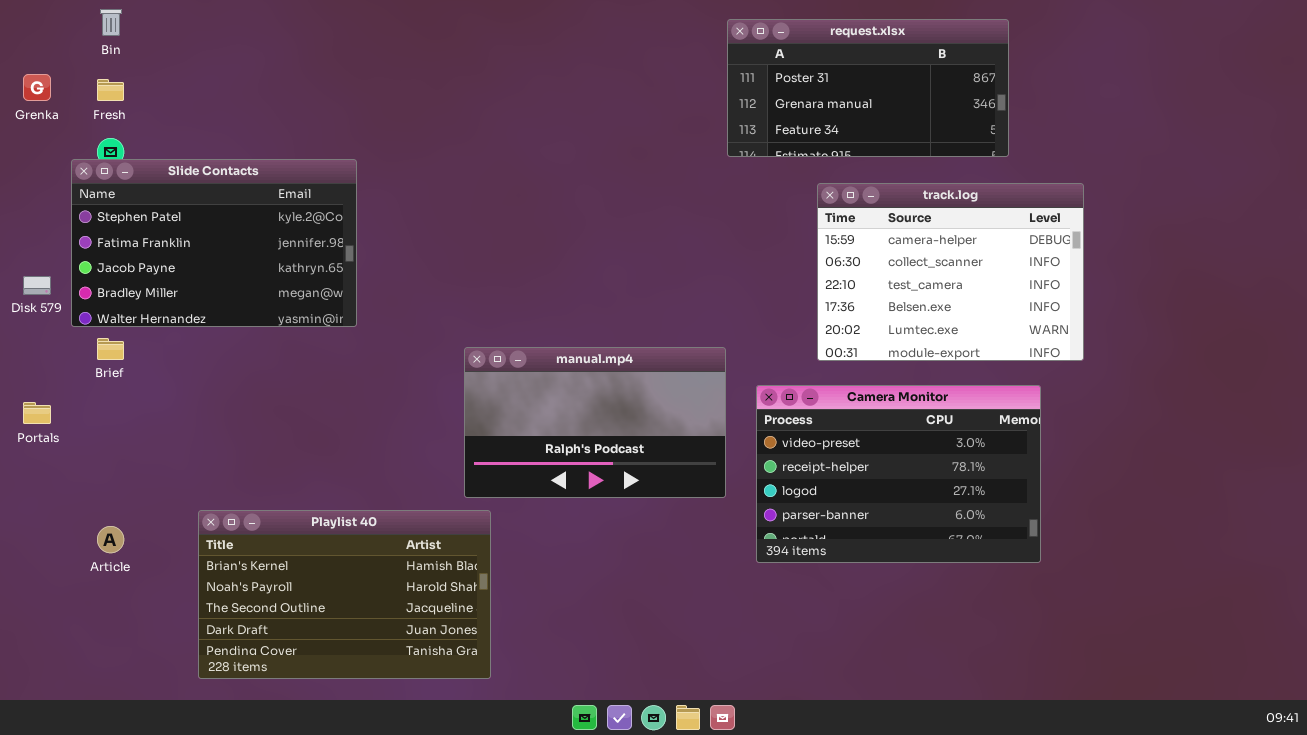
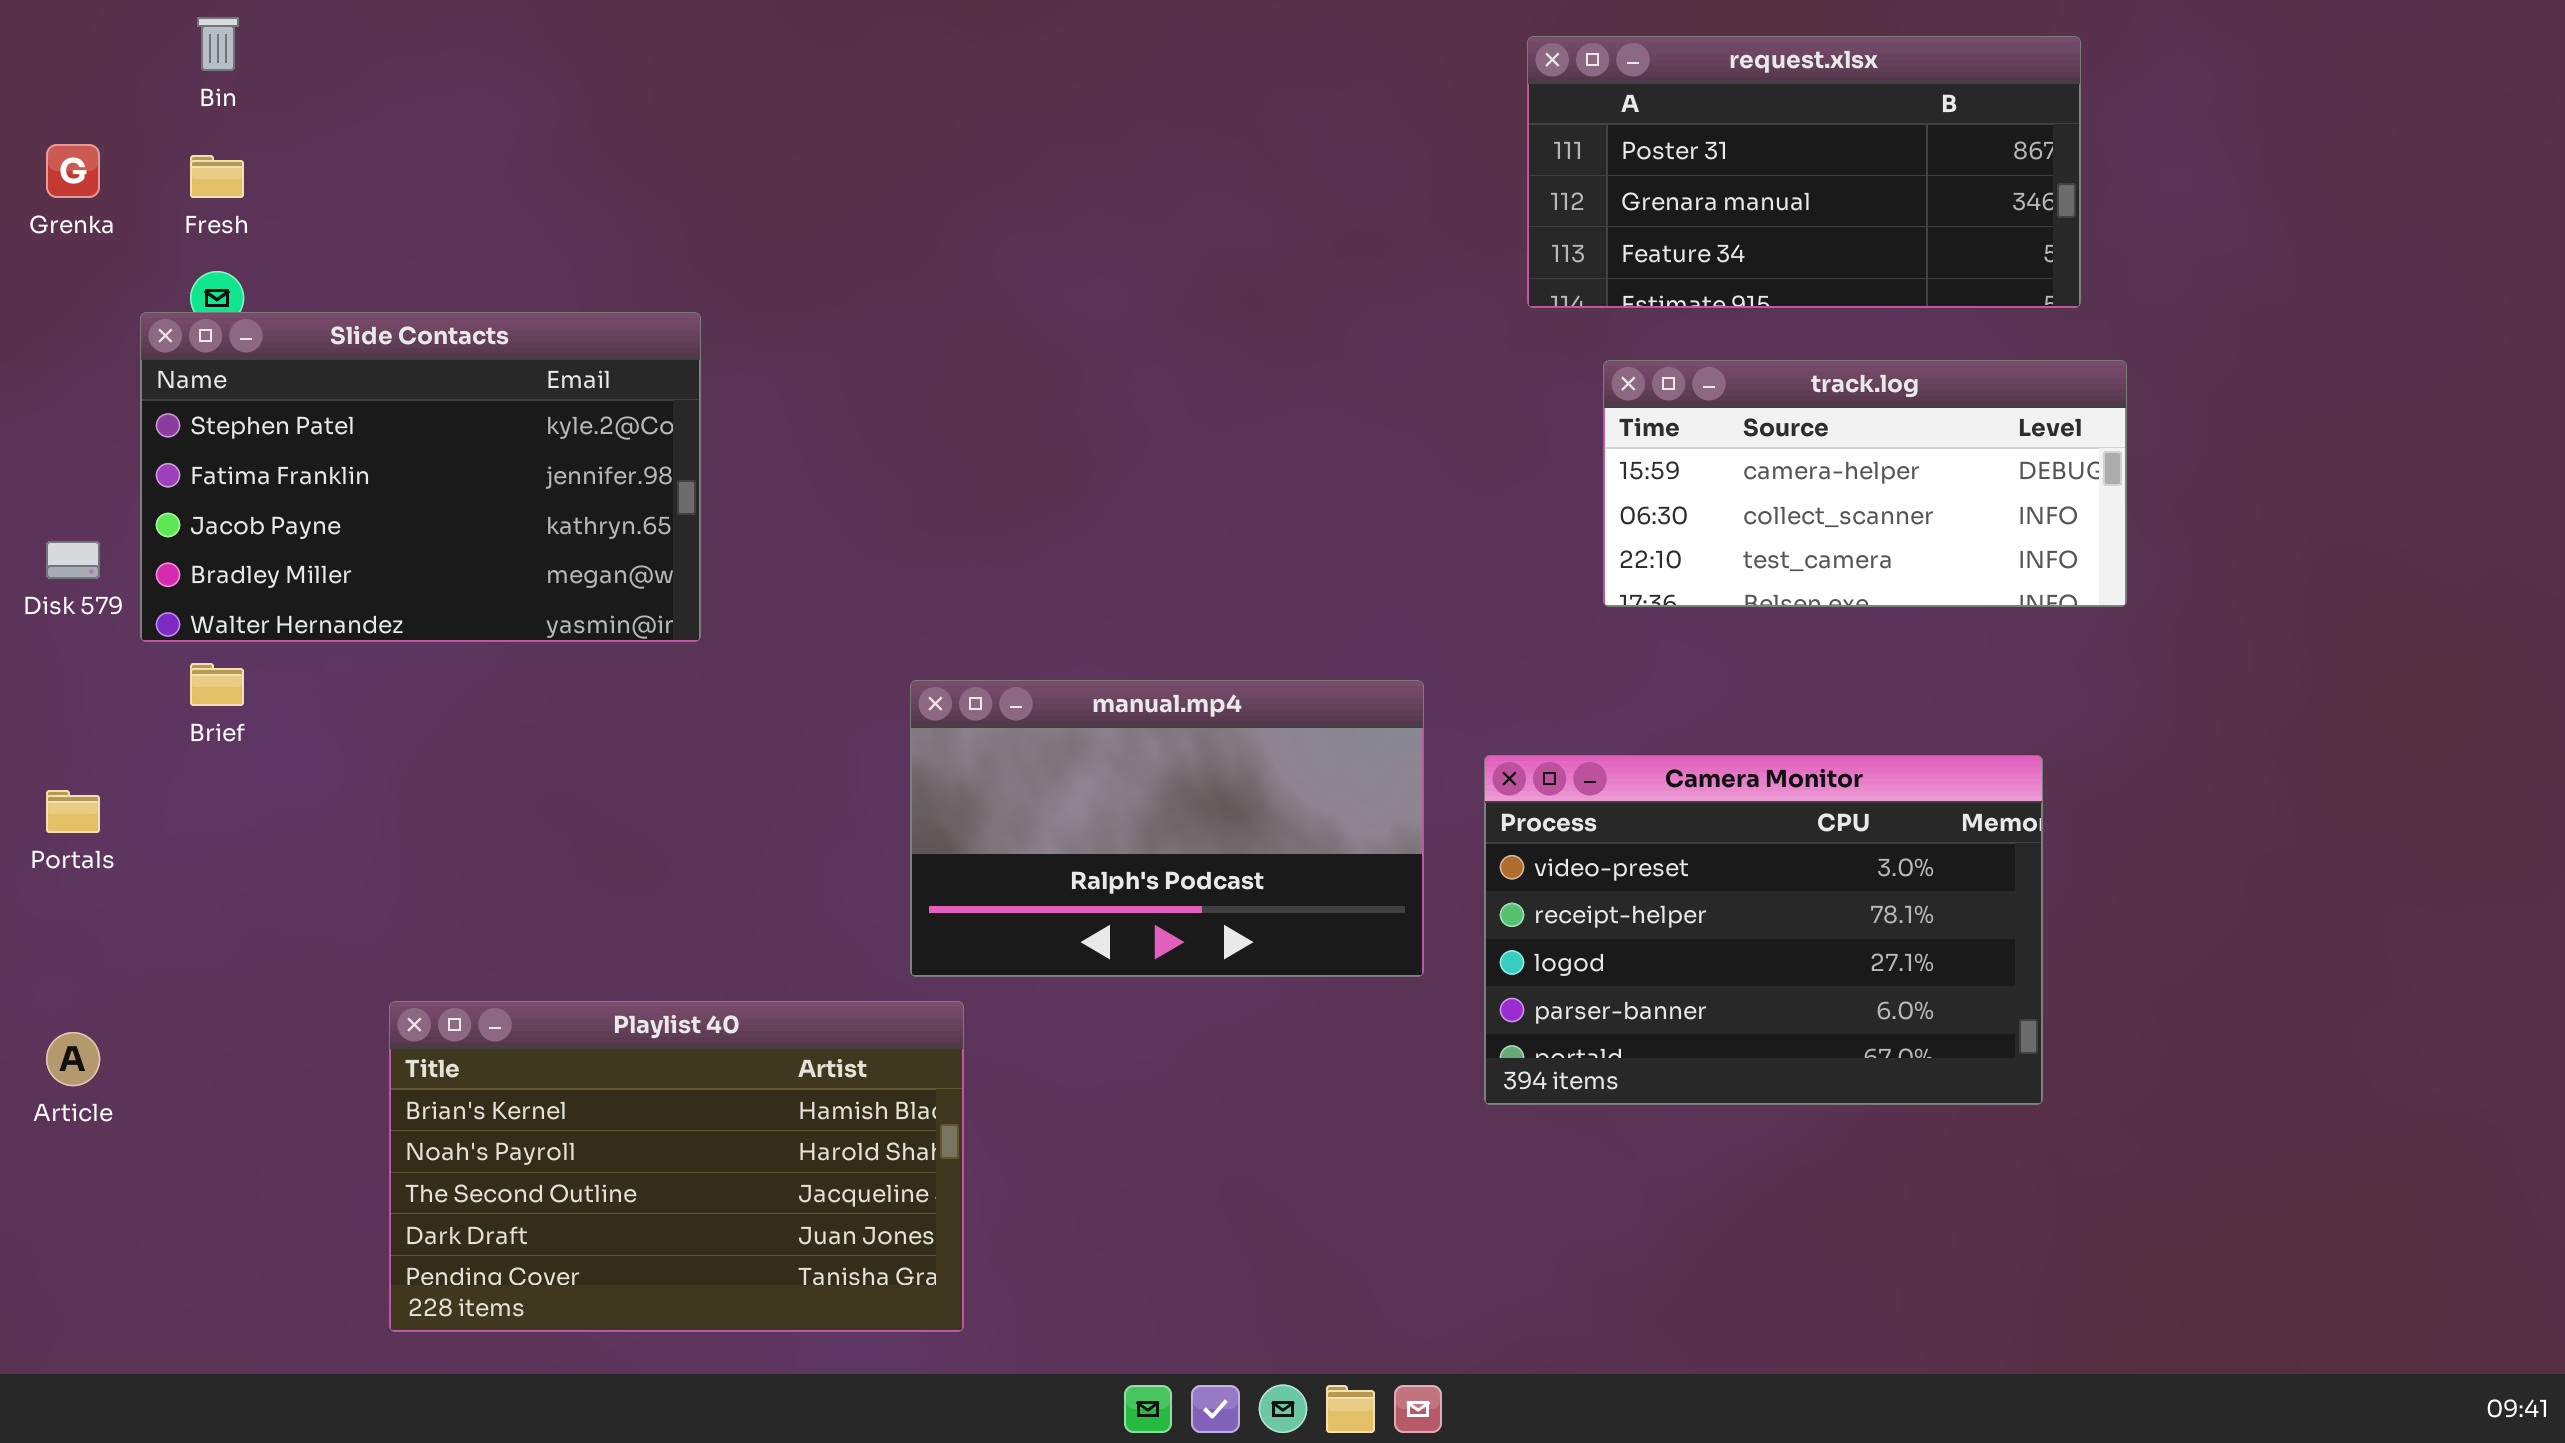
request.xlsx: [727,19,1009,157] -> [1527,36,2081,308], moved
track.log: [817,183,1084,361] -> [1603,360,2127,607], resized
Article: [97,526,124,553] -> [46,1032,100,1086], moved

